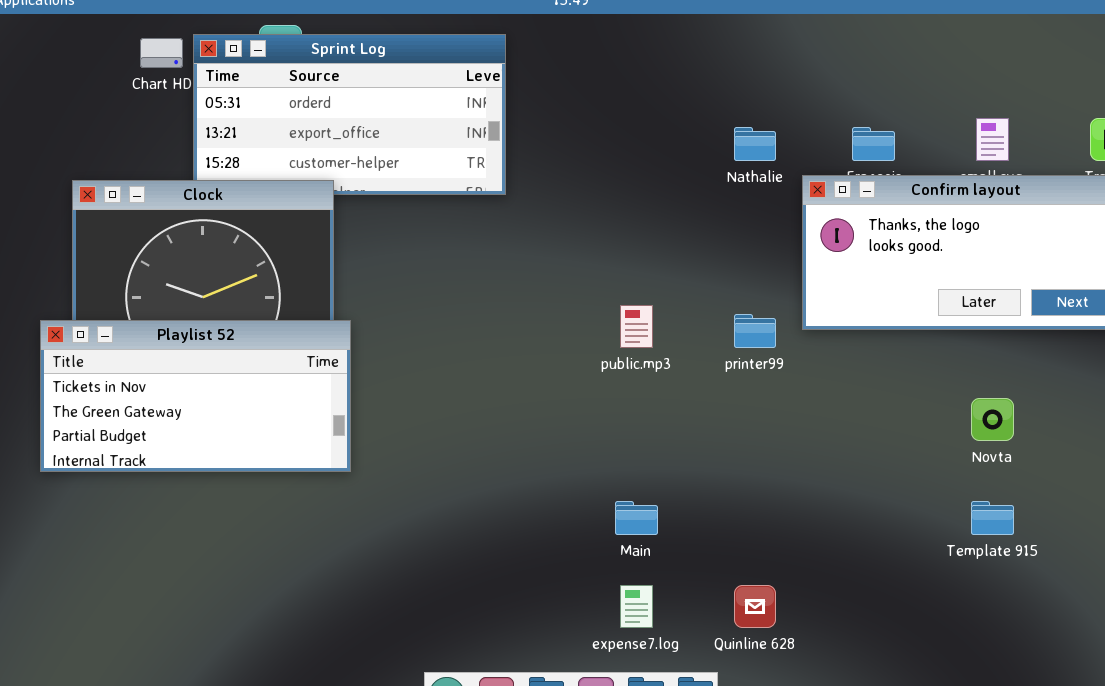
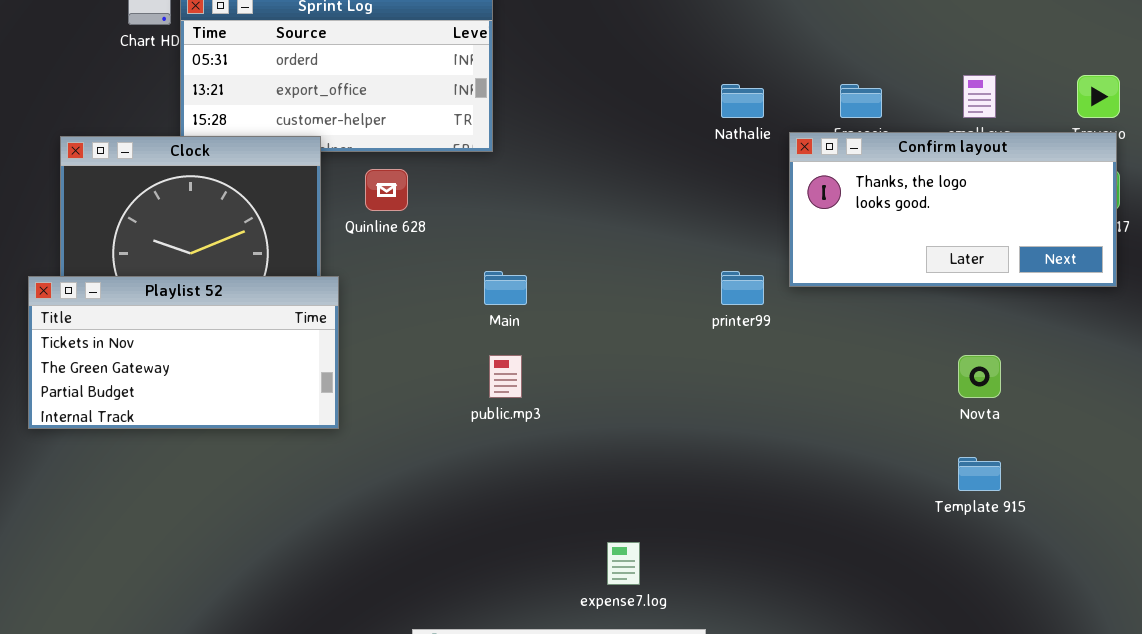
public.mp3: [620,305,653,348] -> [489,355,522,398], moved
Main: [615,501,658,535] -> [484,271,527,305], moved
Quinline 628: [734,585,776,628] -> [365,169,408,211], moved

